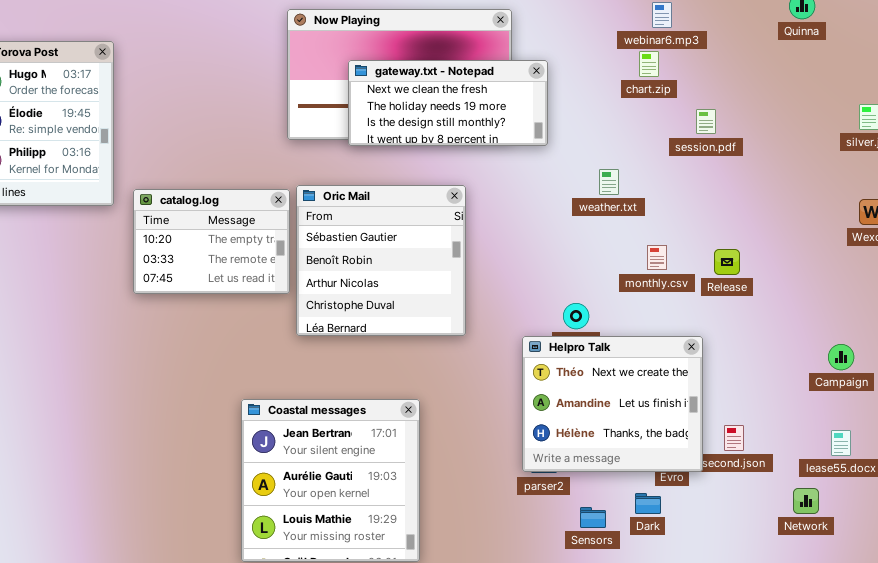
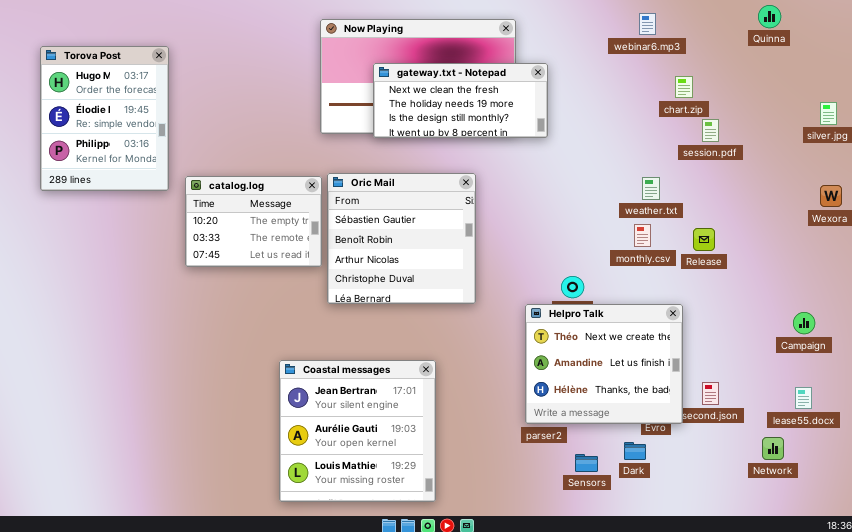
chart.zip: [639,51,659,77] -> [675,76,693,98], moved
session.pdf: [696,109,716,134] -> [702,119,719,142], moved
weather.txt: [599,169,619,195] -> [642,177,660,200], moved

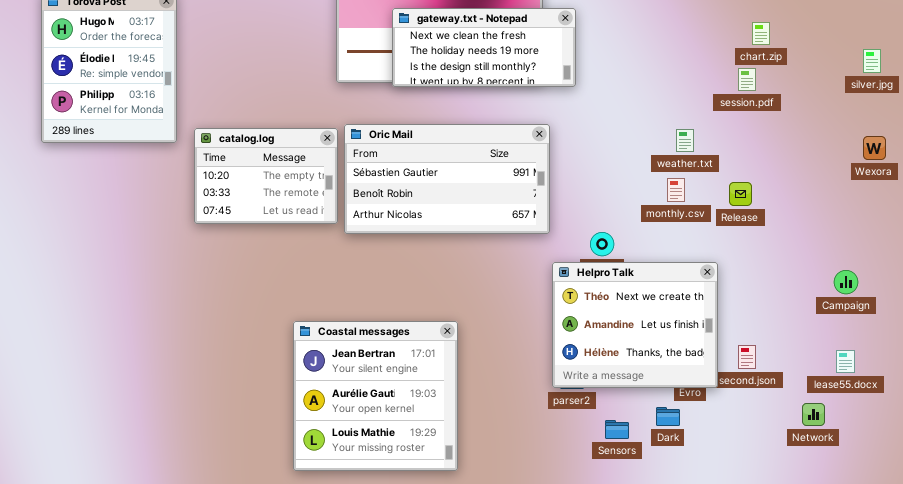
chart.zip: [675,76,693,98] -> [752,22,770,45], moved
Oric Mail: [327,173,476,304] -> [344,124,550,234], resized

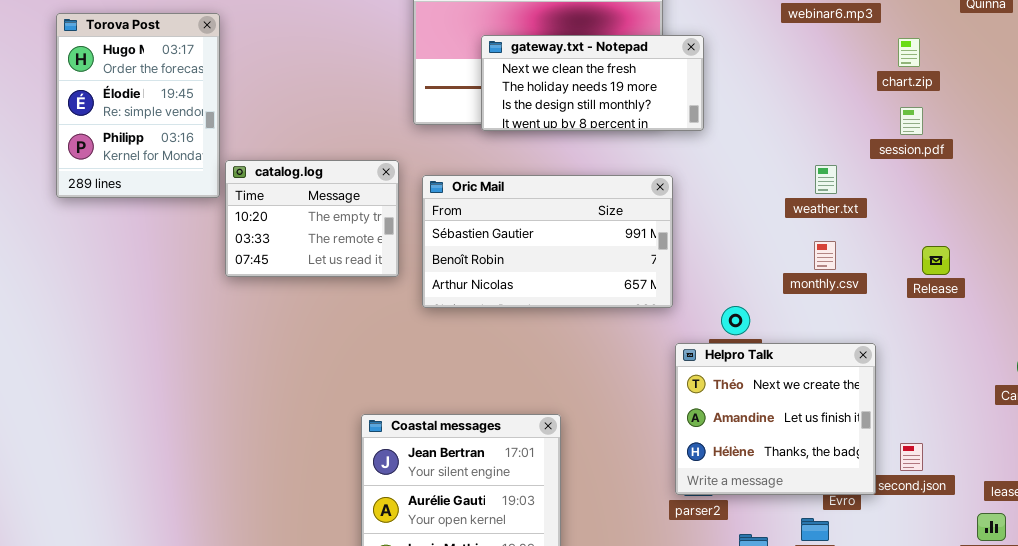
chart.zip: [752,22,770,45] -> [898,38,920,67], moved
catalog.log: [194,128,338,224] -> [225,160,399,277], moved
weather.txt: [676,129,694,152] -> [815,165,837,194], moved
Release: [729,182,752,206] -> [922,246,950,275], moved

